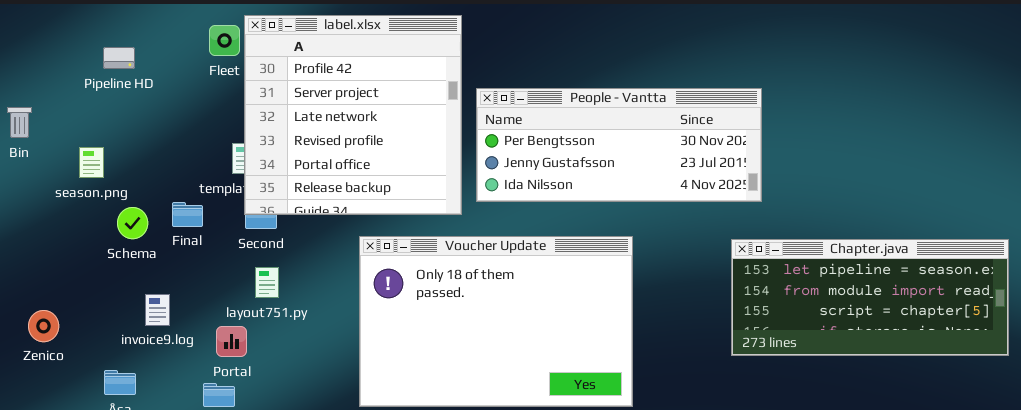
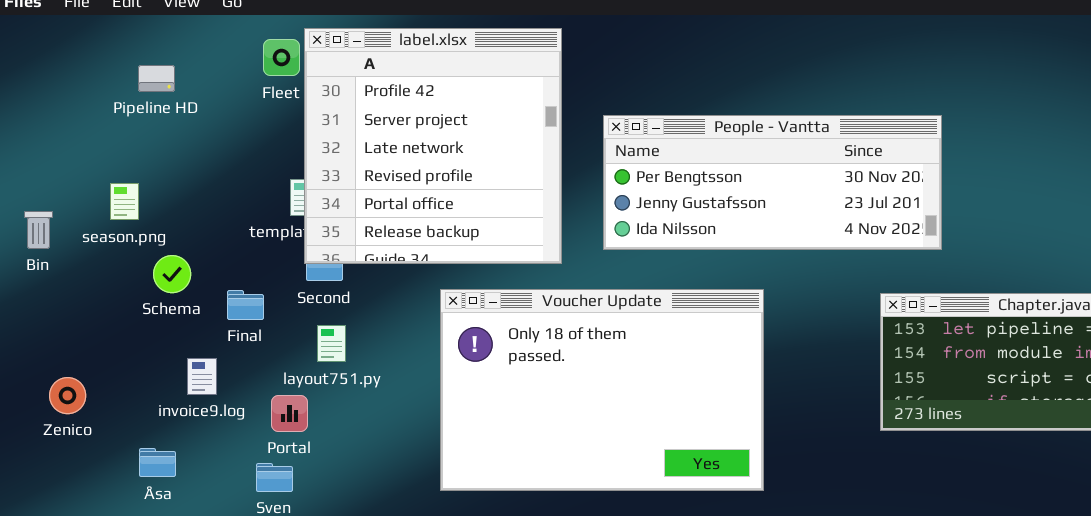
People - Vantta: [476,88,762,202] -> [603,115,942,250], moved
Bin: [7,107,32,138] -> [24,211,53,249], moved
Final: [172,202,203,227] -> [227,290,264,320], moved

